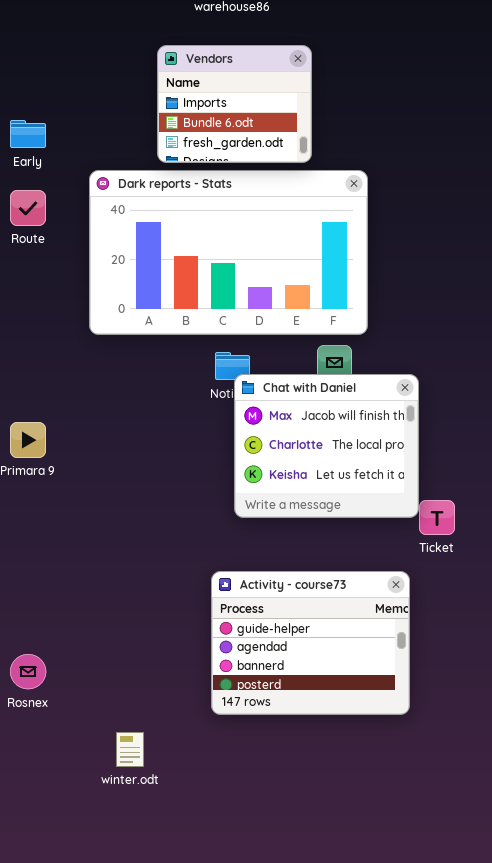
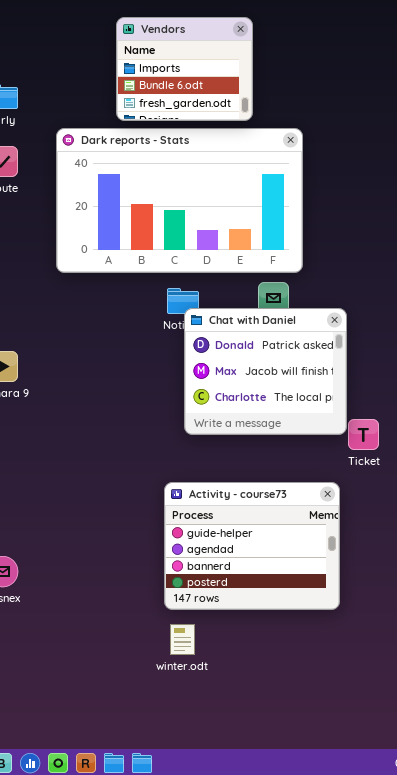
Chat with Daniel: [234,374,419,518] -> [184,308,347,435], scrolled up 1 row
winter.odt: [116,732,144,767] -> [170,624,195,655], moved

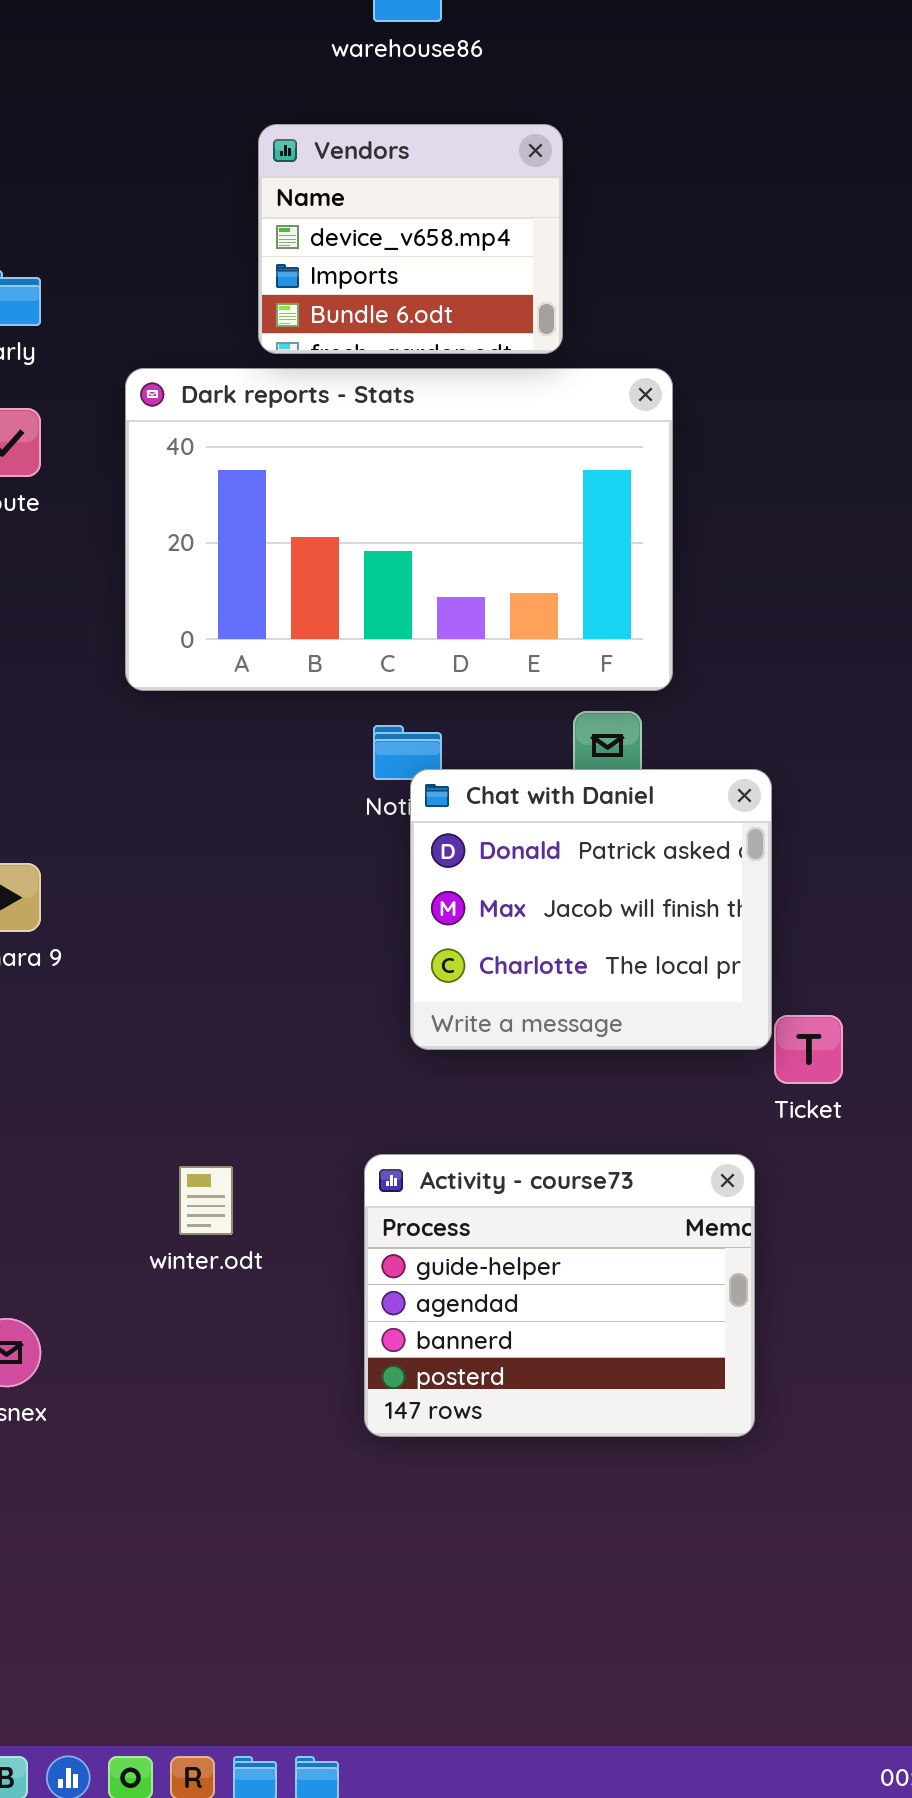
Vendors: [116,17,253,121] -> [258,124,563,354], scrolled up 1 row
winter.odt: [170,624,195,655] -> [179,1166,233,1235], moved

